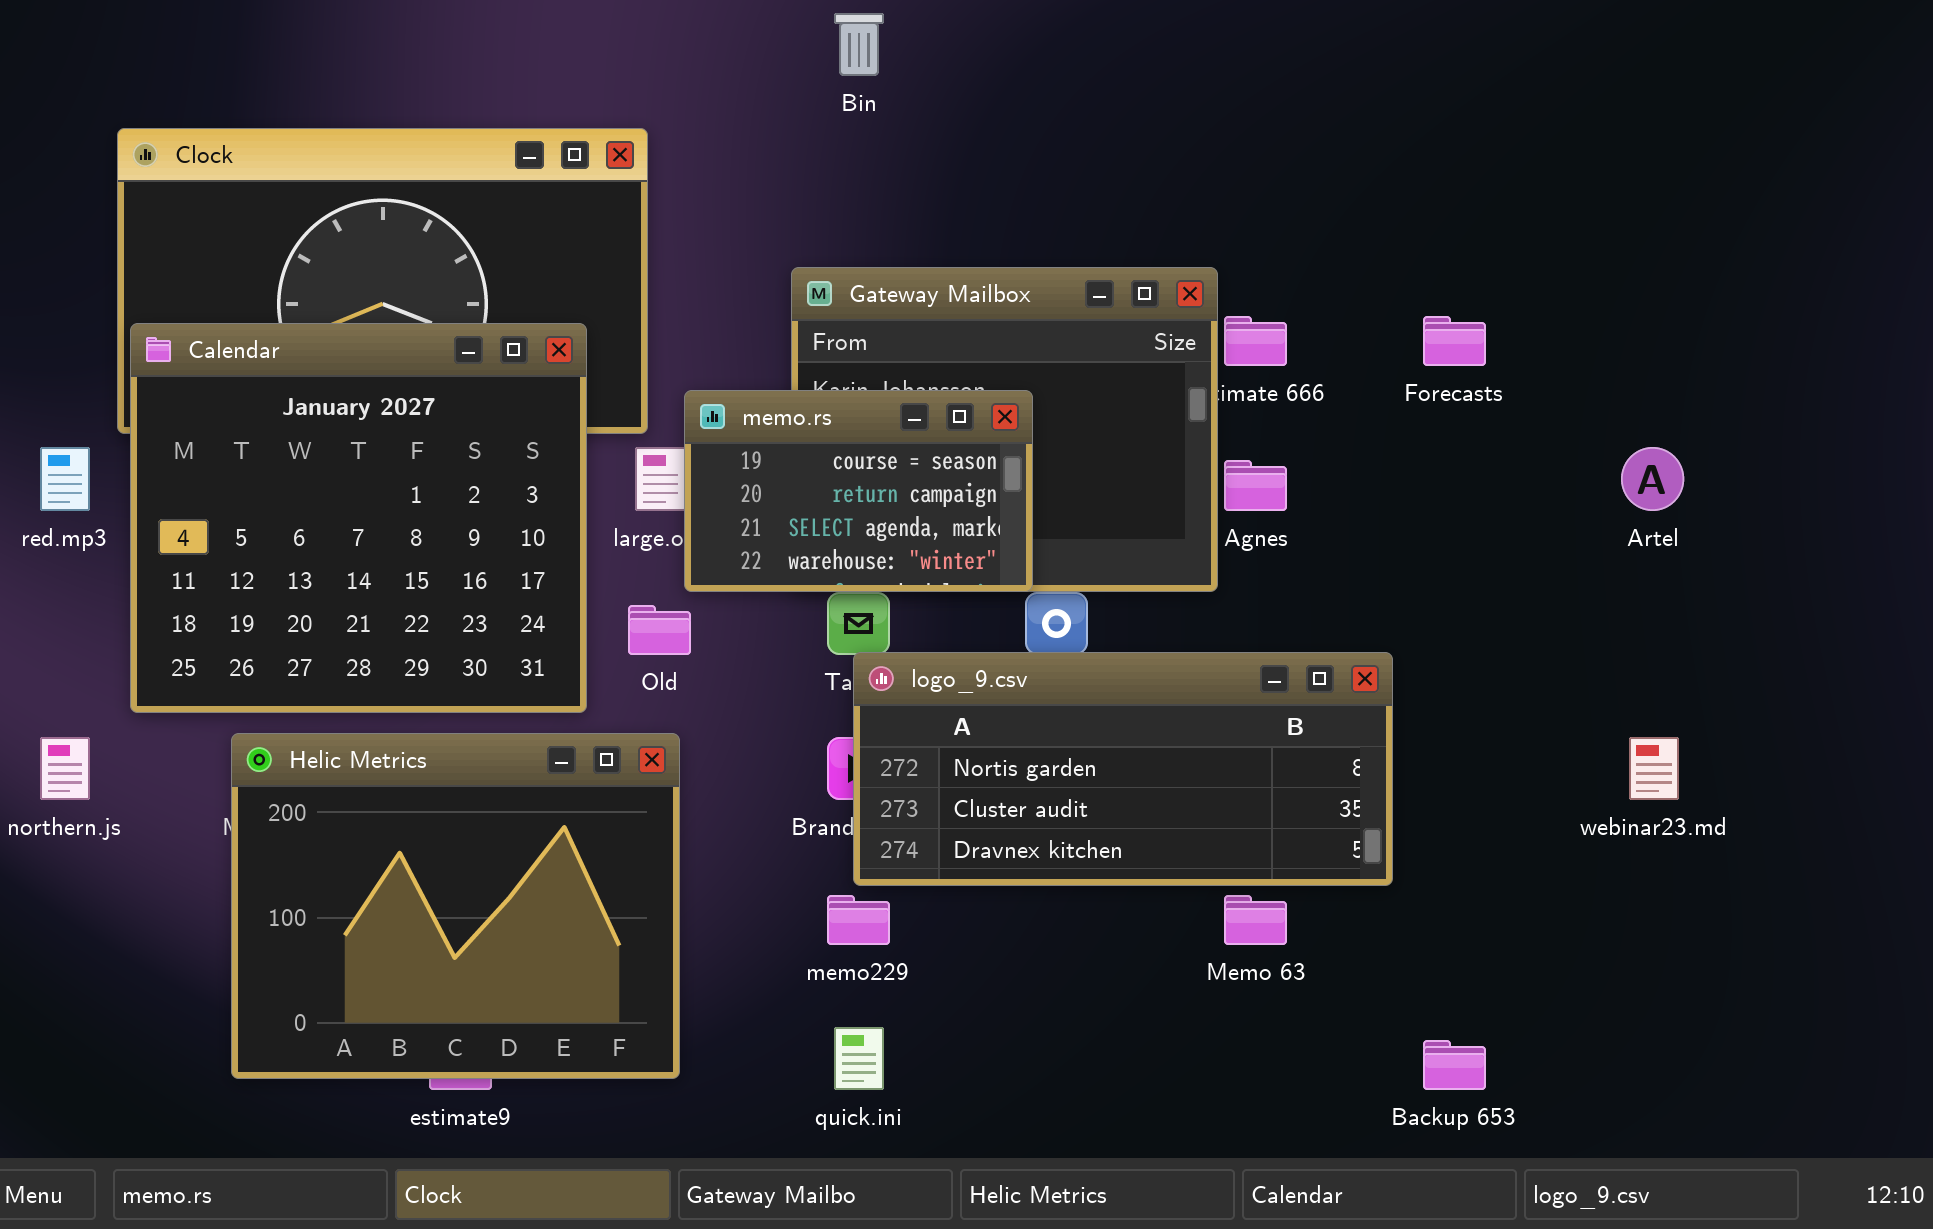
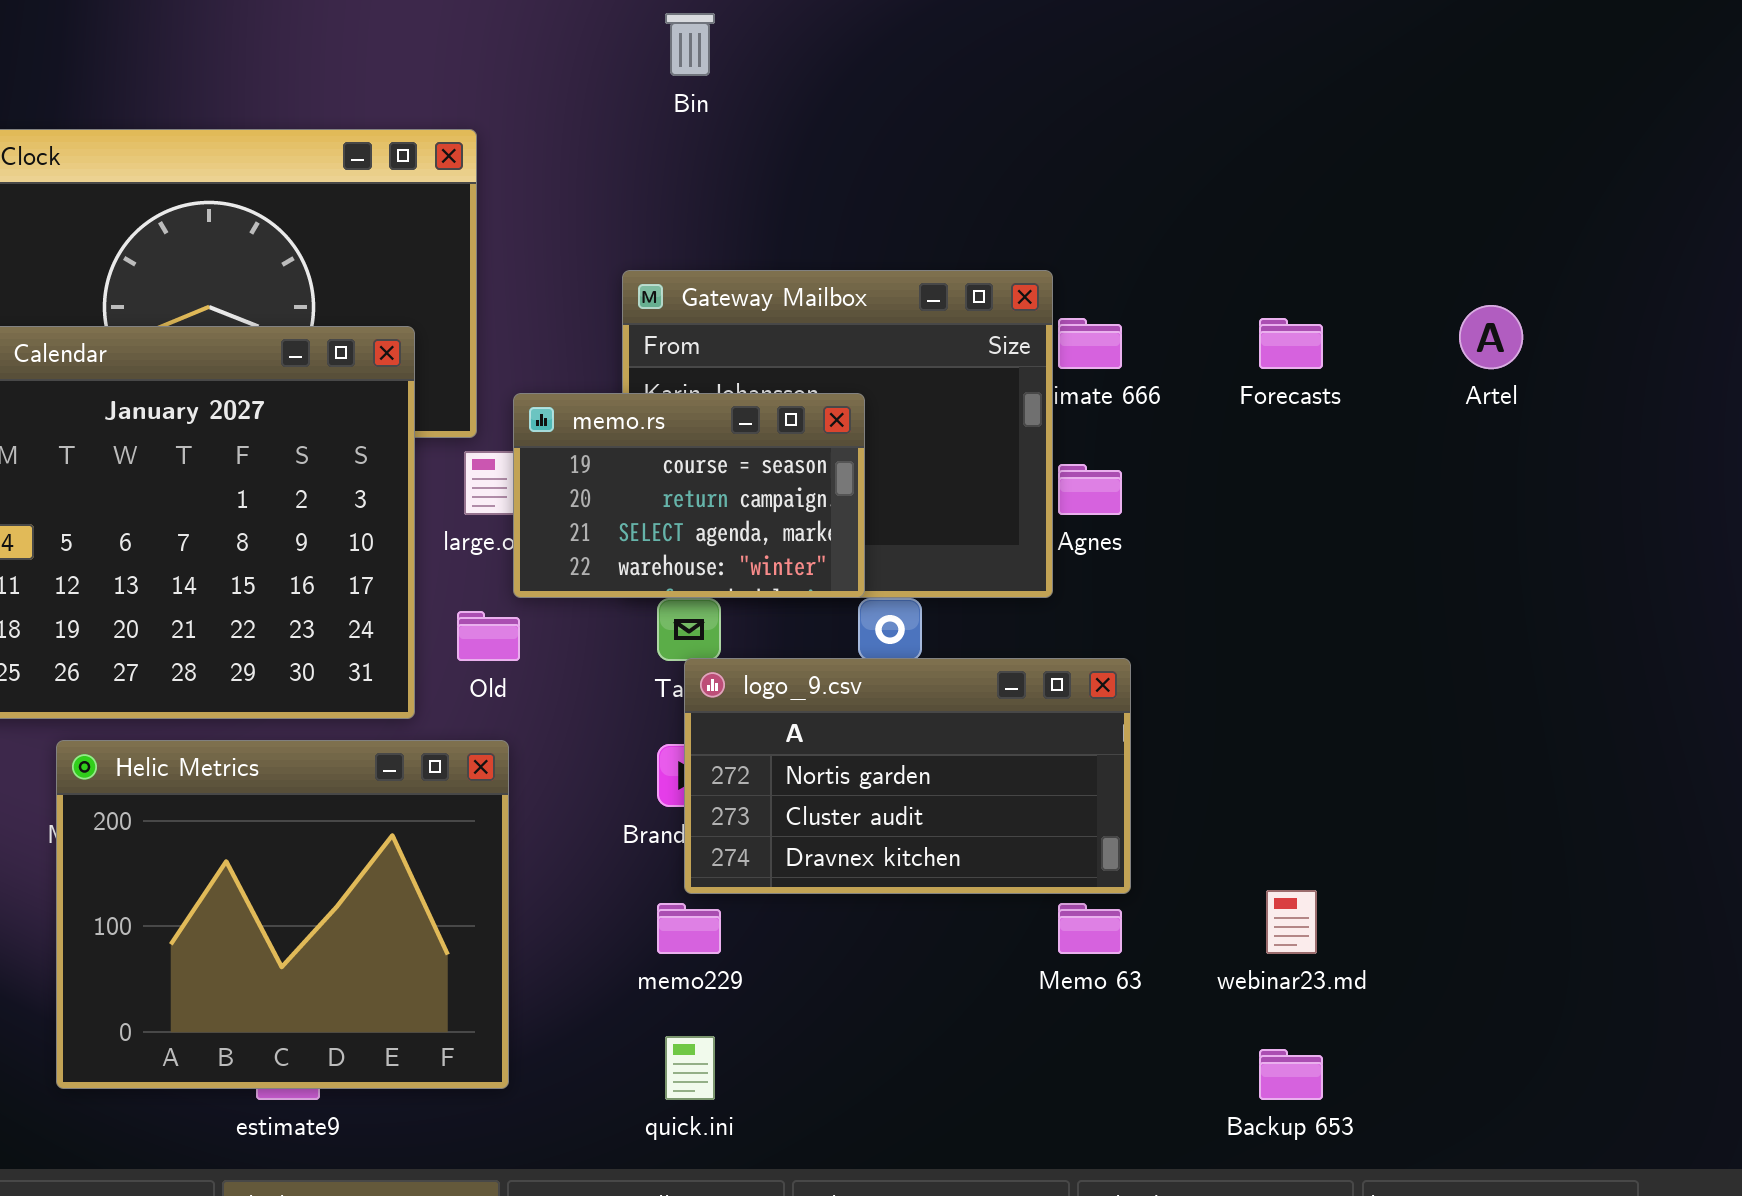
Artel: [1621,447,1684,511] -> [1459,305,1523,369], moved
logo_9.csv: [853,652,1393,886] -> [684,658,1131,894], resized
webinar23.md: [1629,737,1679,800] -> [1266,890,1317,954], moved

